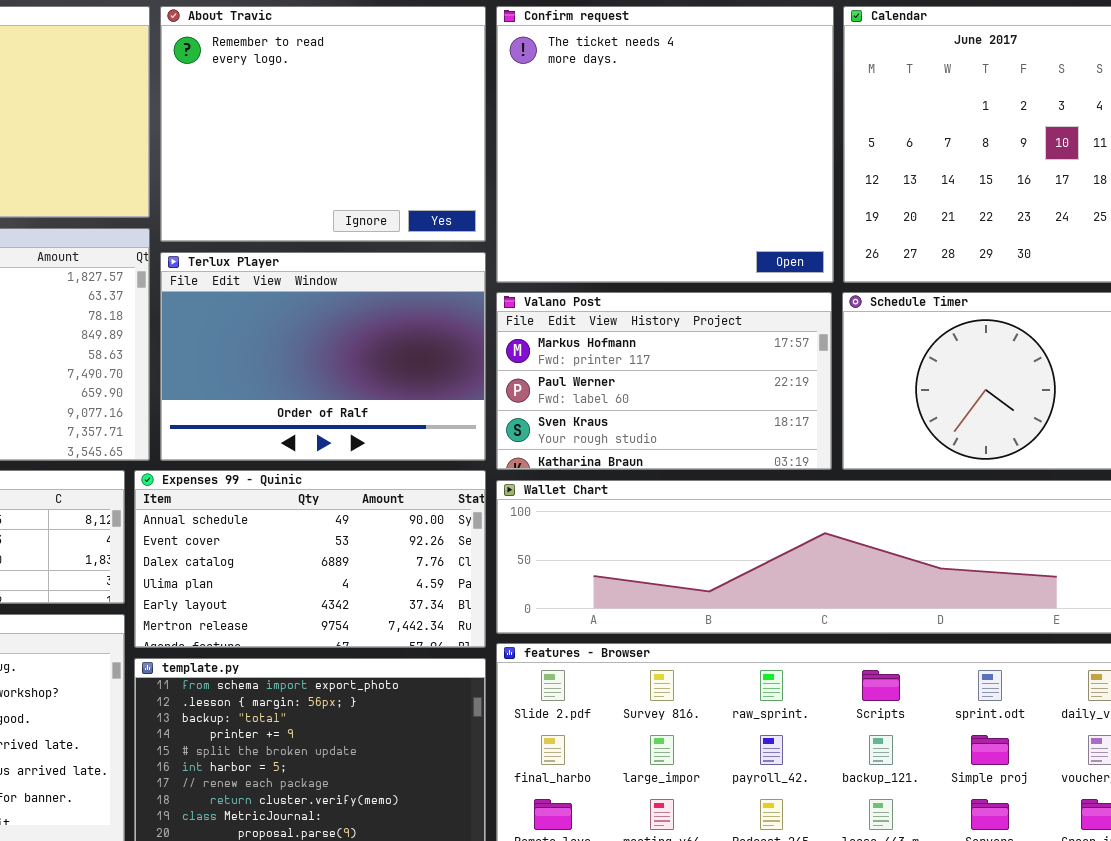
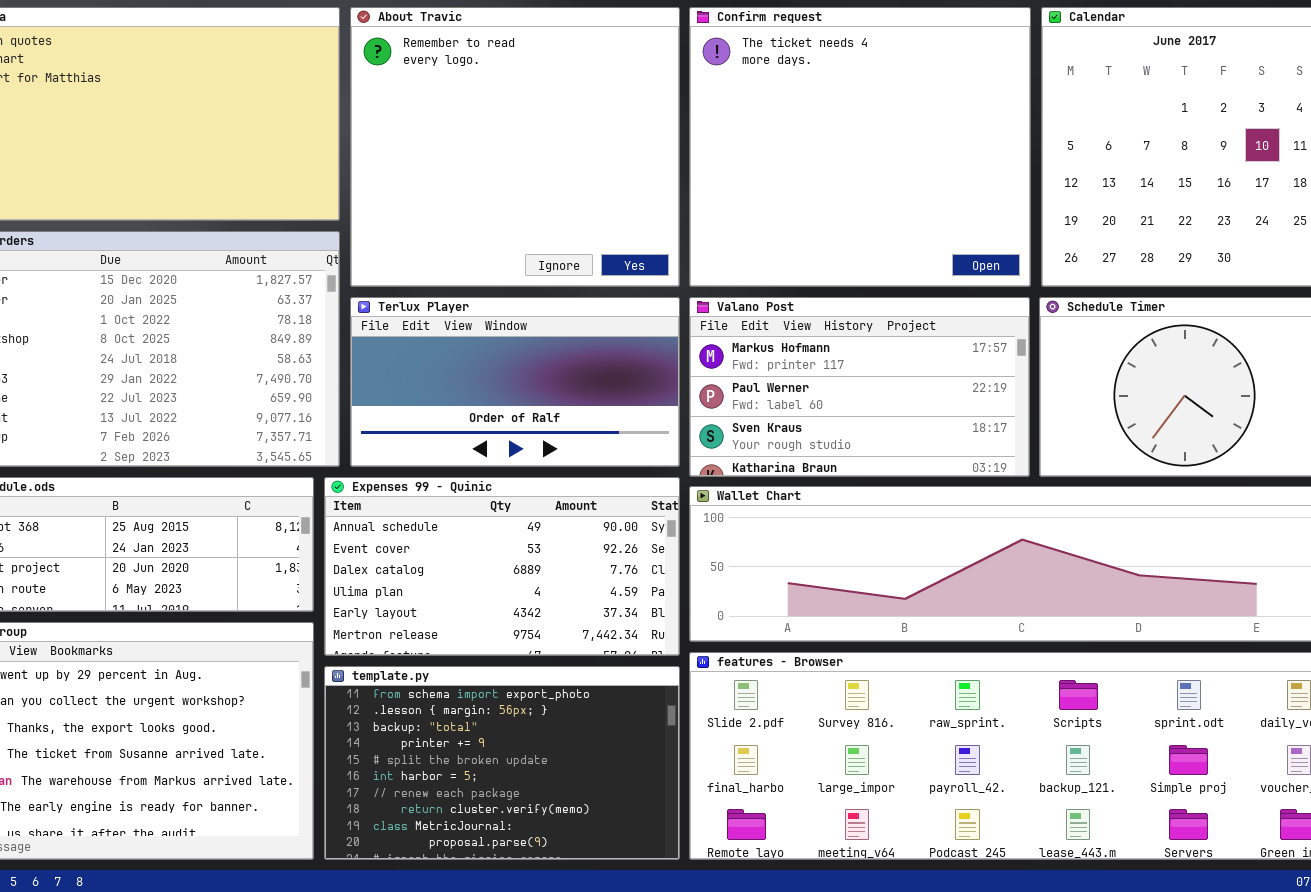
About Travic: [160,6,486,242] -> [350,7,680,287], resized
Terlux Player: [160,252,486,461] -> [350,297,680,467], resized

